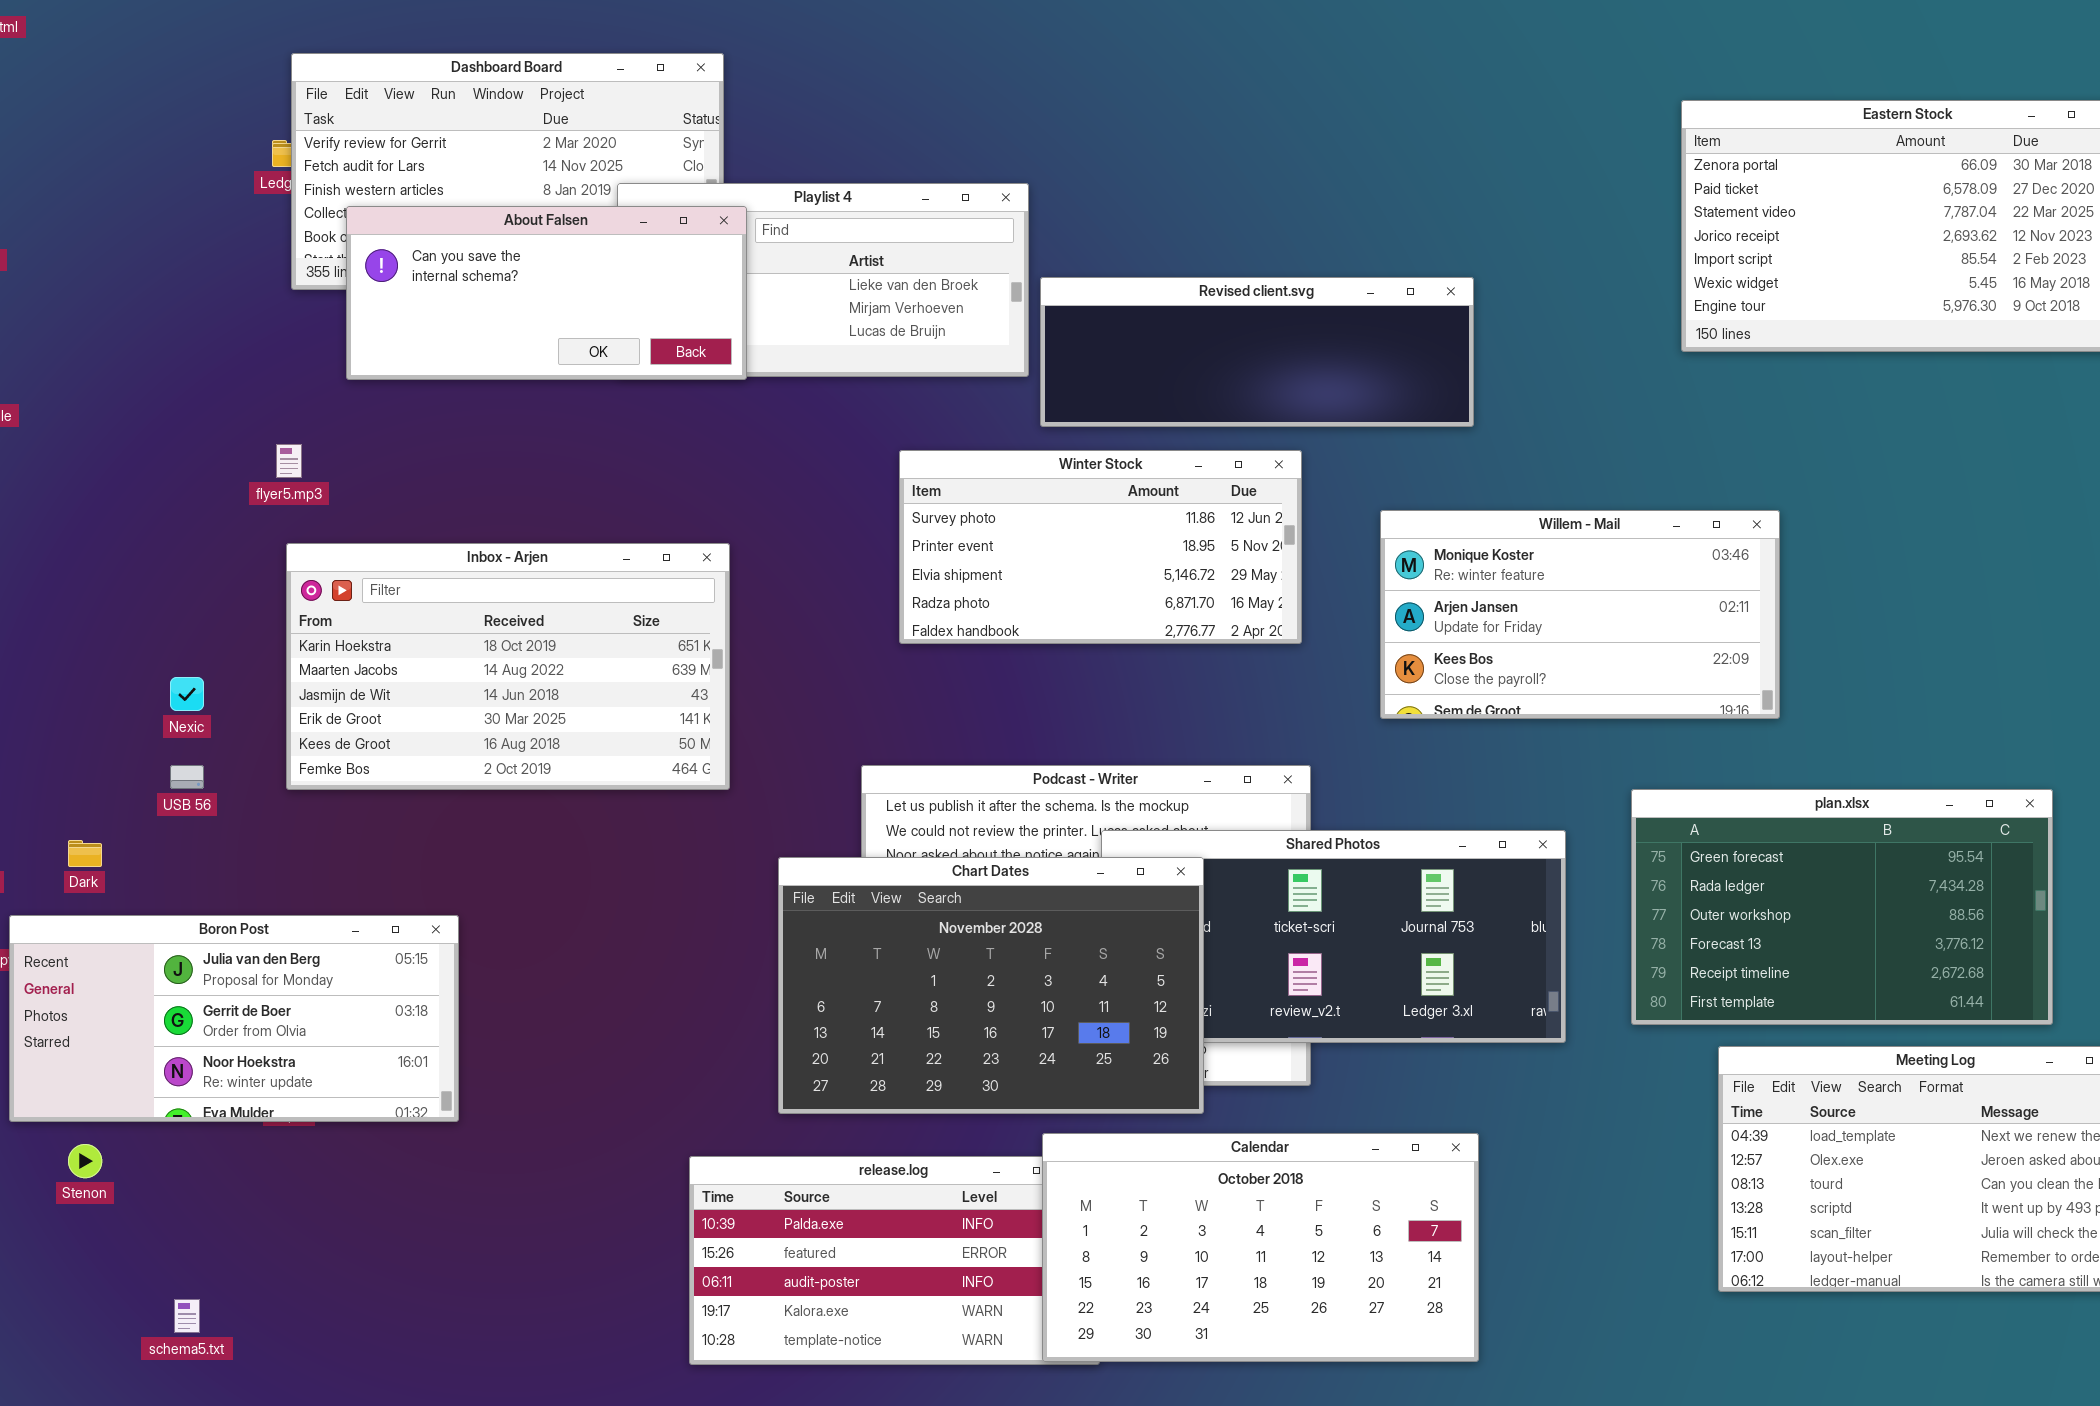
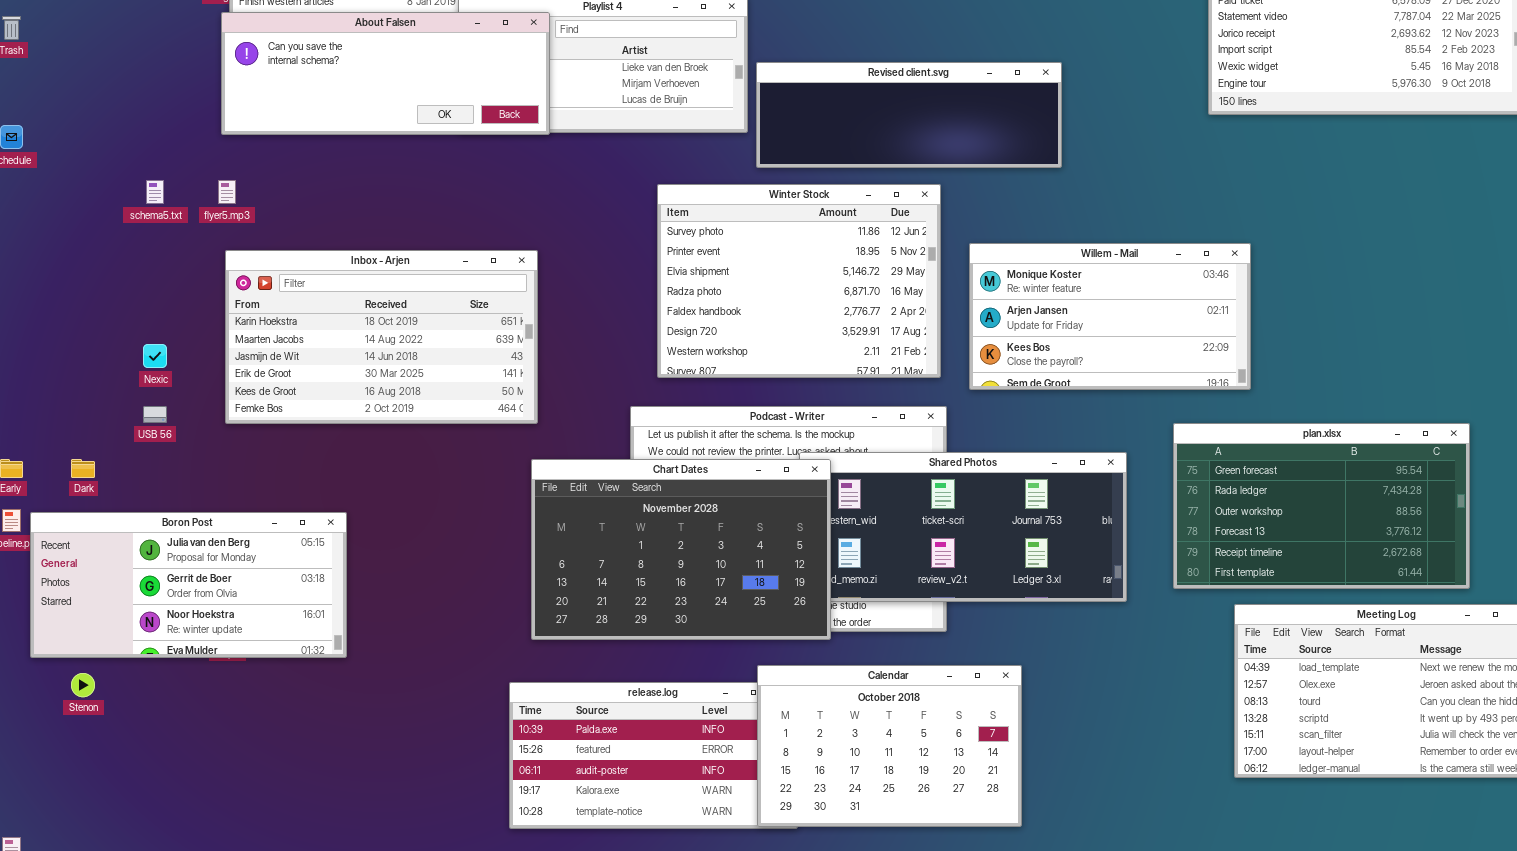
About Falsen: [346,206,747,380] -> [221,12,550,135], resized
Winter Stock: [899,450,1302,644] -> [657,184,941,378], resized
Willem - Mail: [1380,510,1780,719] -> [969,243,1251,390], moved
Chart Dates: [778,857,1204,1114] -> [531,459,831,640], moved
Calendar: [1042,1133,1479,1362] -> [757,665,1022,827], resized
schema5.txt: [174,1299,200,1333] -> [146,180,164,204], moved

